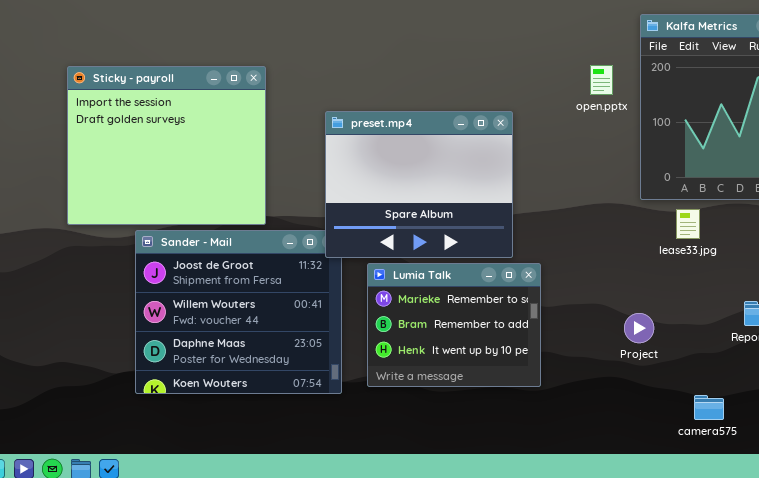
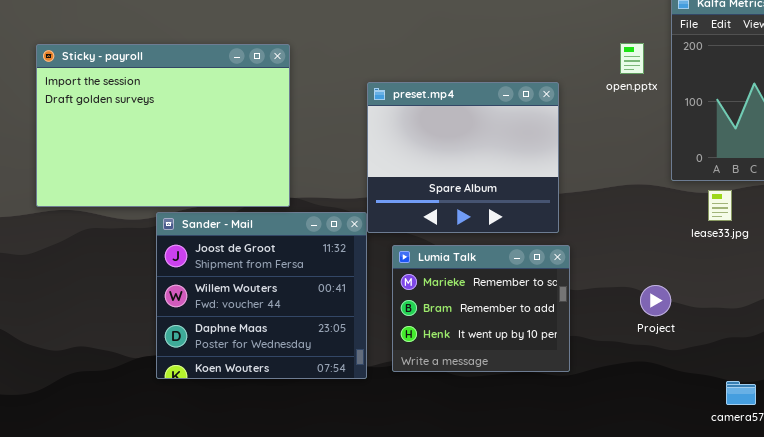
Sticky - payroll: [67,66,266,225] -> [36,44,290,207], resized
preset.mp4: [325,111,513,258] -> [367,82,559,233], moved
Project: [624,313,654,343] -> [640,285,671,316], moved

